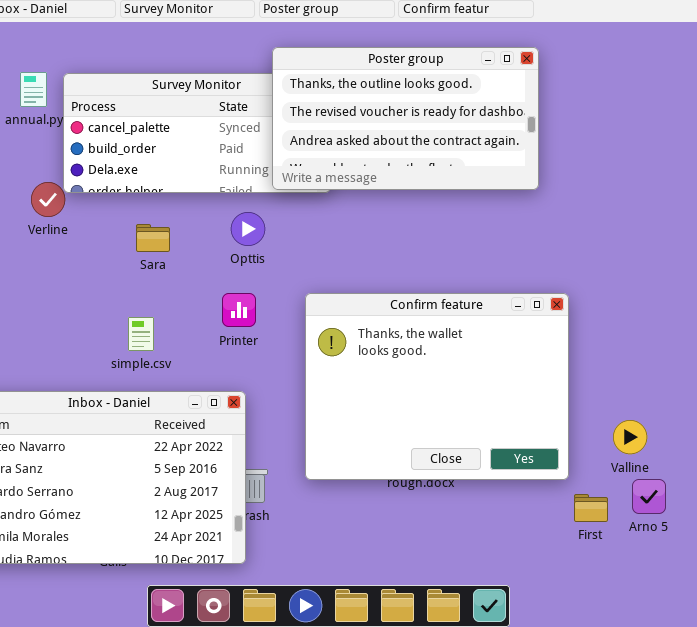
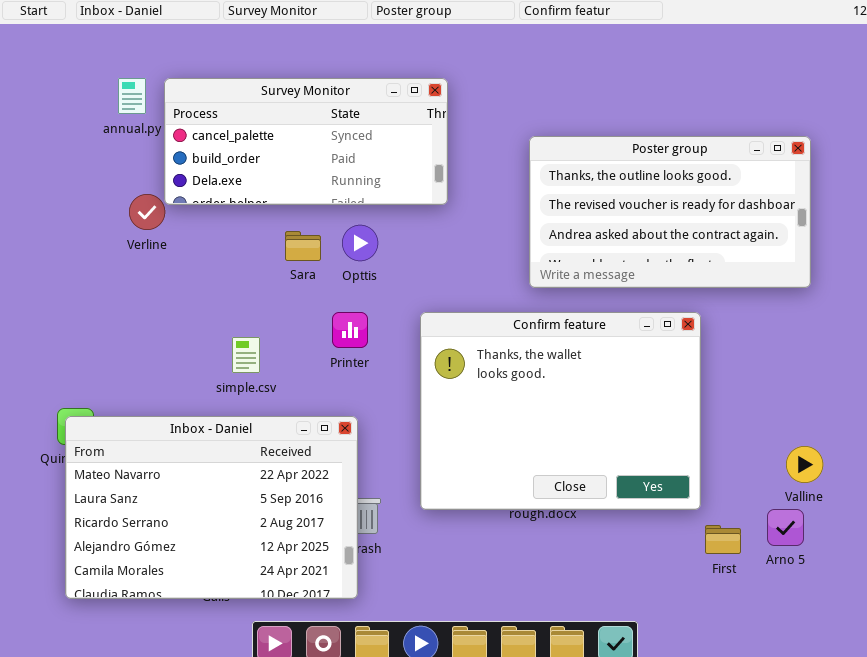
Poster group: [272,47,539,190] -> [529,136,811,288], moved
Sara: [136,224,170,252] -> [285,231,321,261], moved
Valline: [613,420,647,454] -> [786,446,823,483], moved

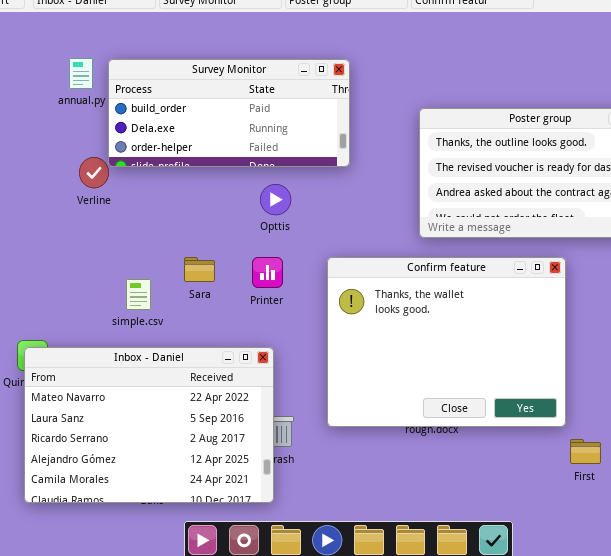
Survey Monitor: [164,78,448,205] -> [108,59,350,167], scrolled down 1 row
Sara: [285,231,321,261] -> [184,257,215,282], moved
simple.csv: [232,337,260,373] -> [126,279,151,310], moved

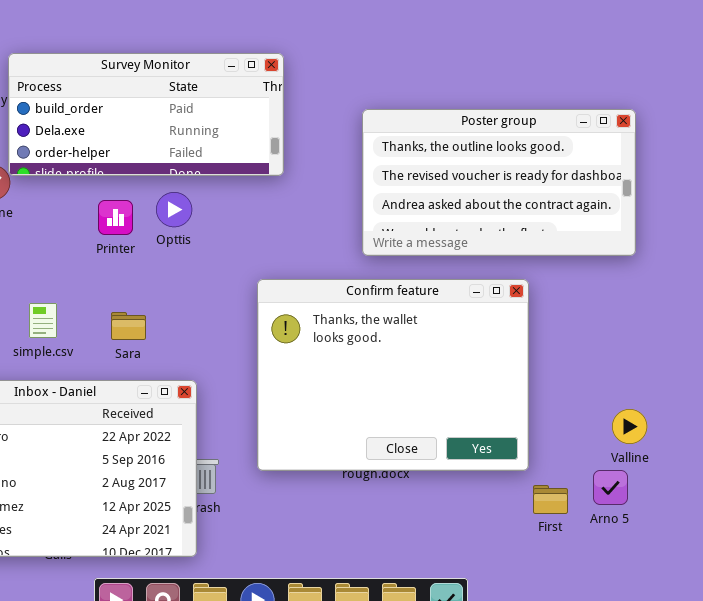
Opttis: [260,184,291,215] -> [156,192,192,227], moved
Sara: [184,257,215,282] -> [111,312,146,340], moved
Printer: [252,257,283,288] -> [98,200,133,235], moved

